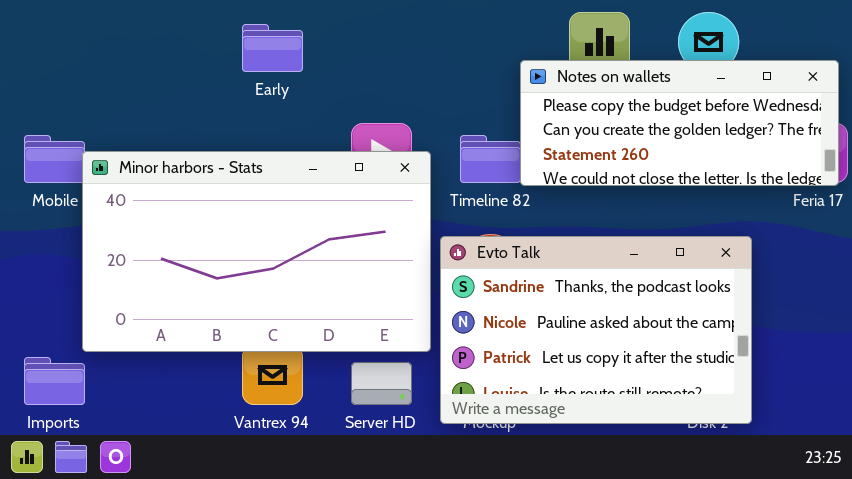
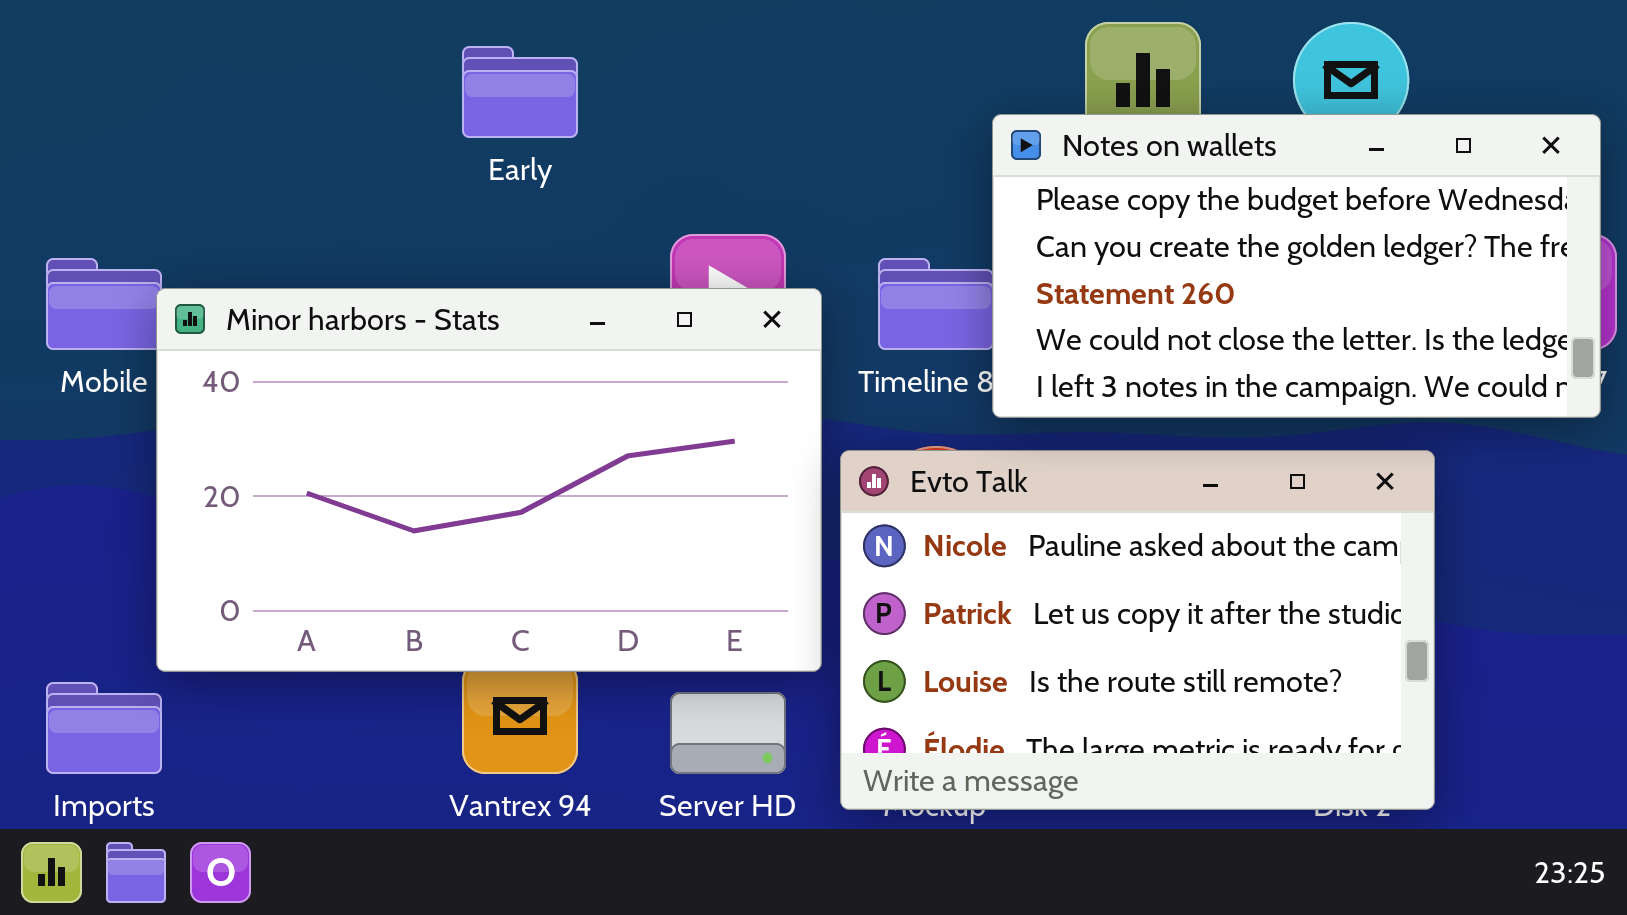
Notes on wallets: [520,60,839,186] -> [992,114,1601,418], resized
Evto Talk: [440,236,752,424] -> [840,450,1435,810], scrolled down 1 row

